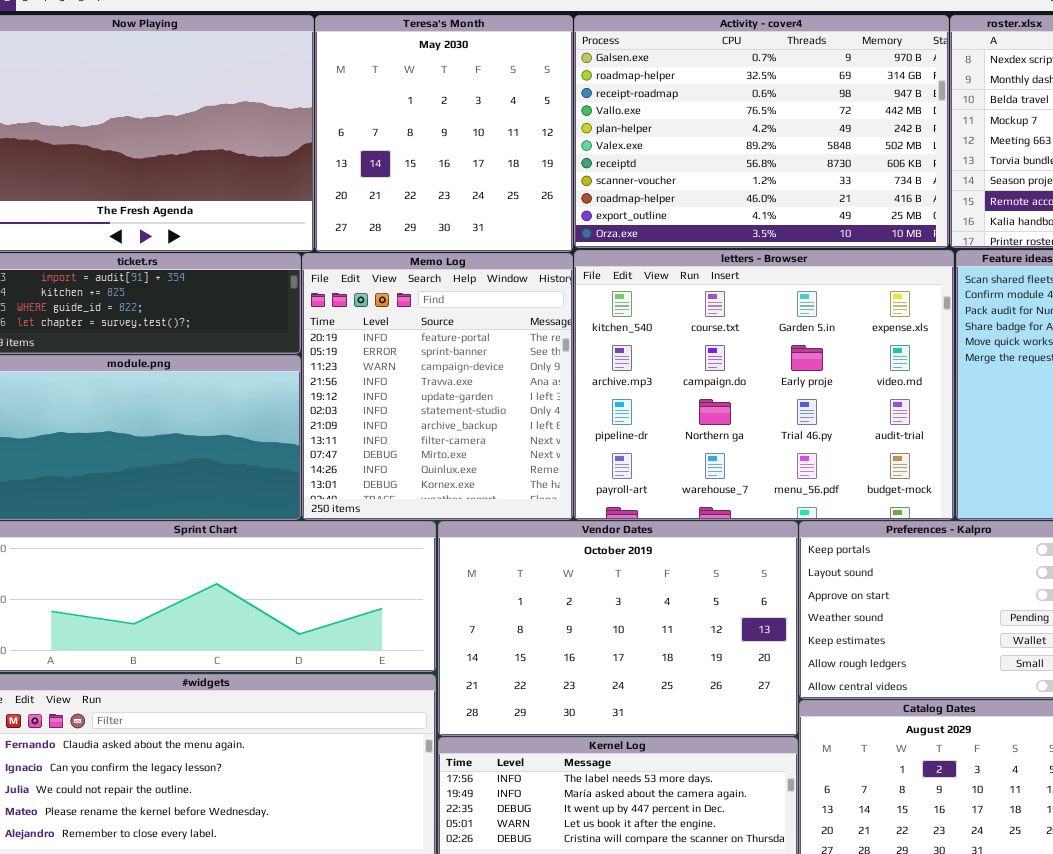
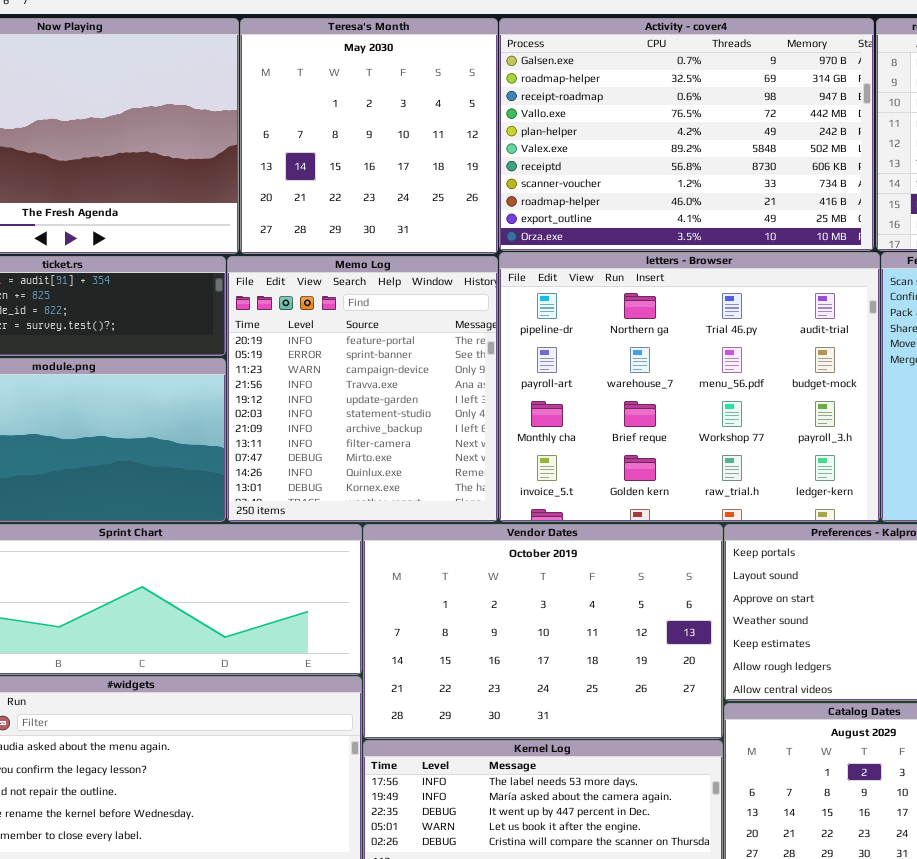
letters - Browser: [574,250,954,520] -> [499,252,880,522], scrolled down 2 rows

